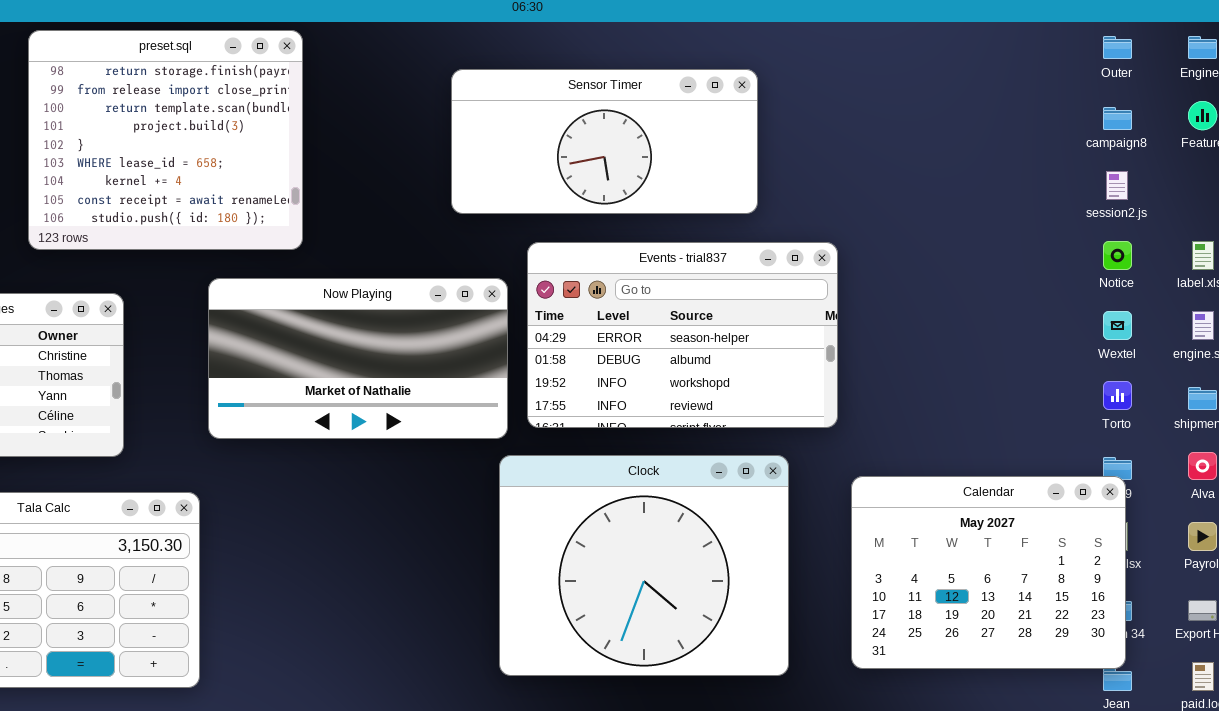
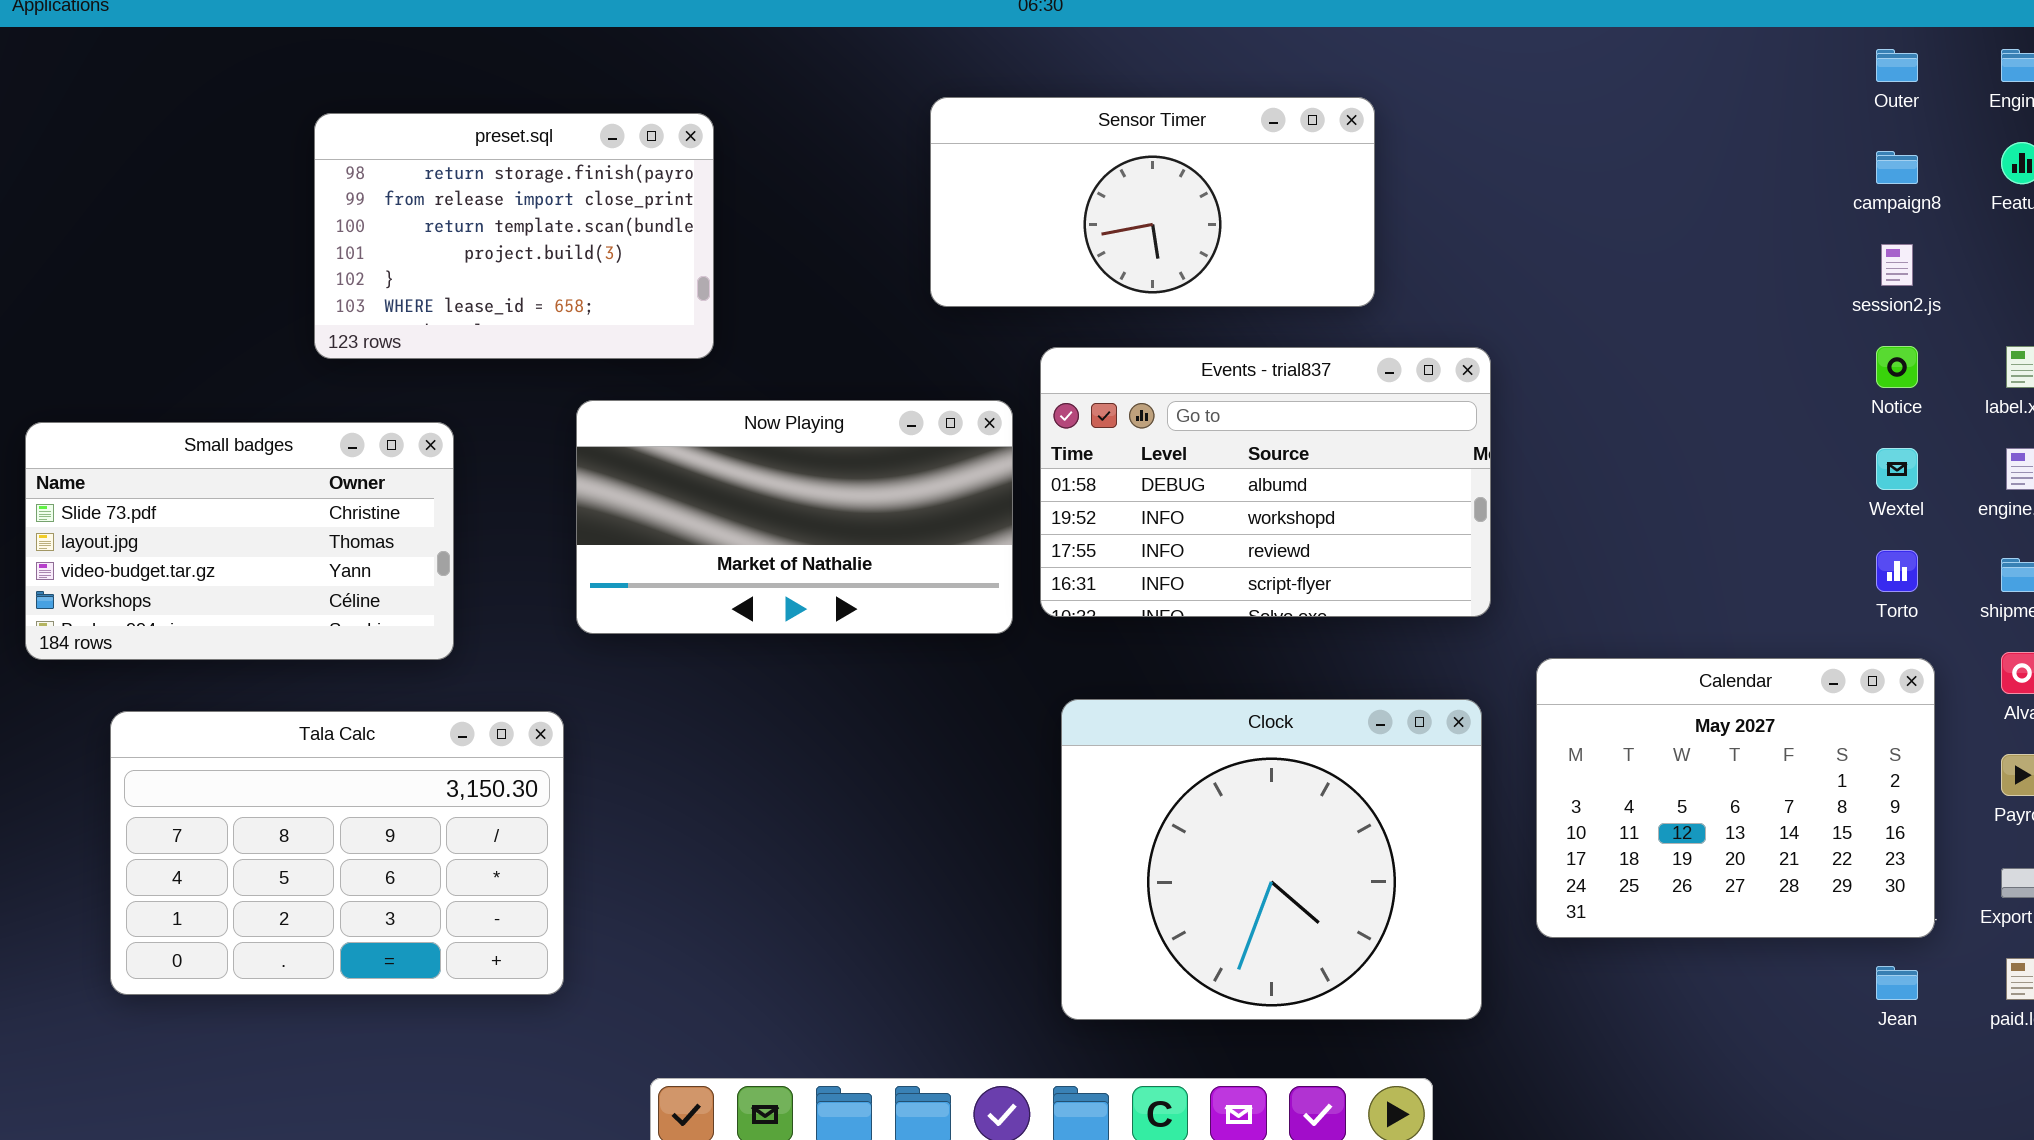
preset.sql: [28,30,303,250] -> [314,113,714,359], resized
Events - trial837: [527,242,838,428] -> [1040,347,1491,617], scrolled down 1 row
Clock: [499,455,789,676] -> [1061,699,1482,1020], moved
Calendar: [851,476,1126,669] -> [1536,658,1935,938], moved

